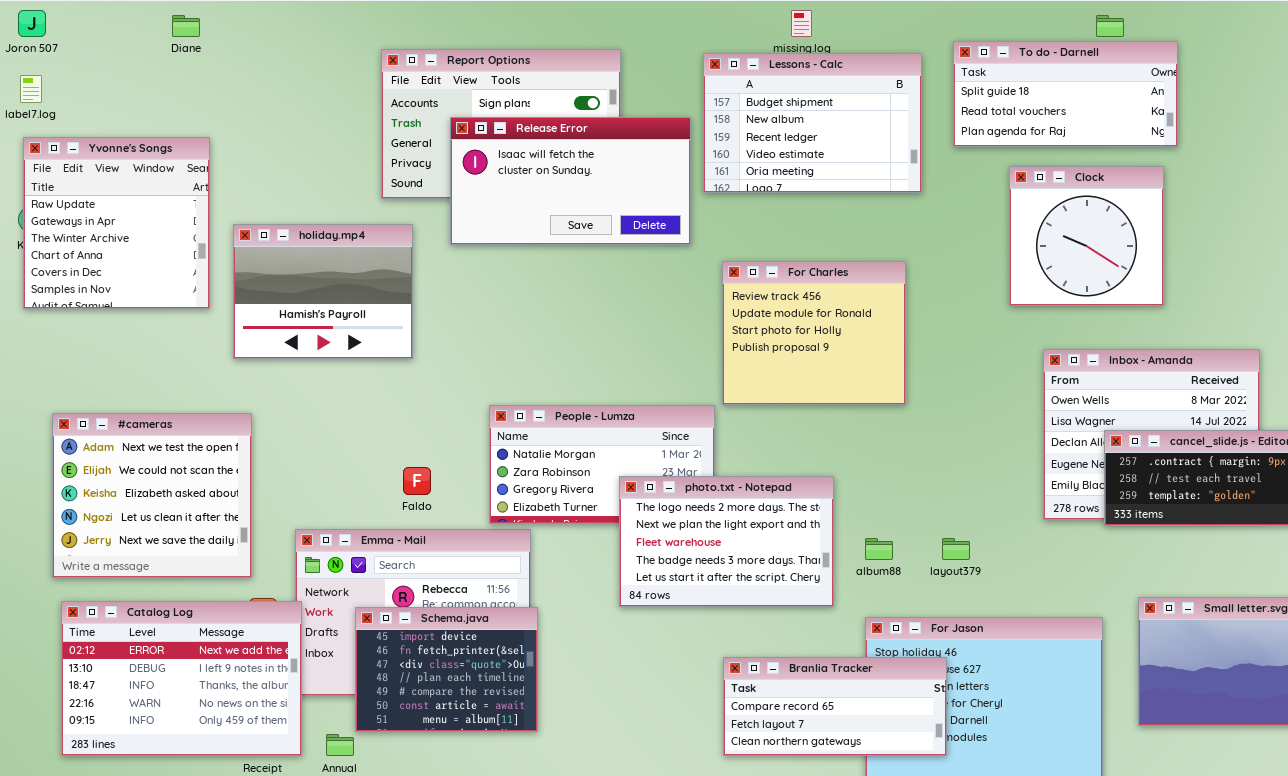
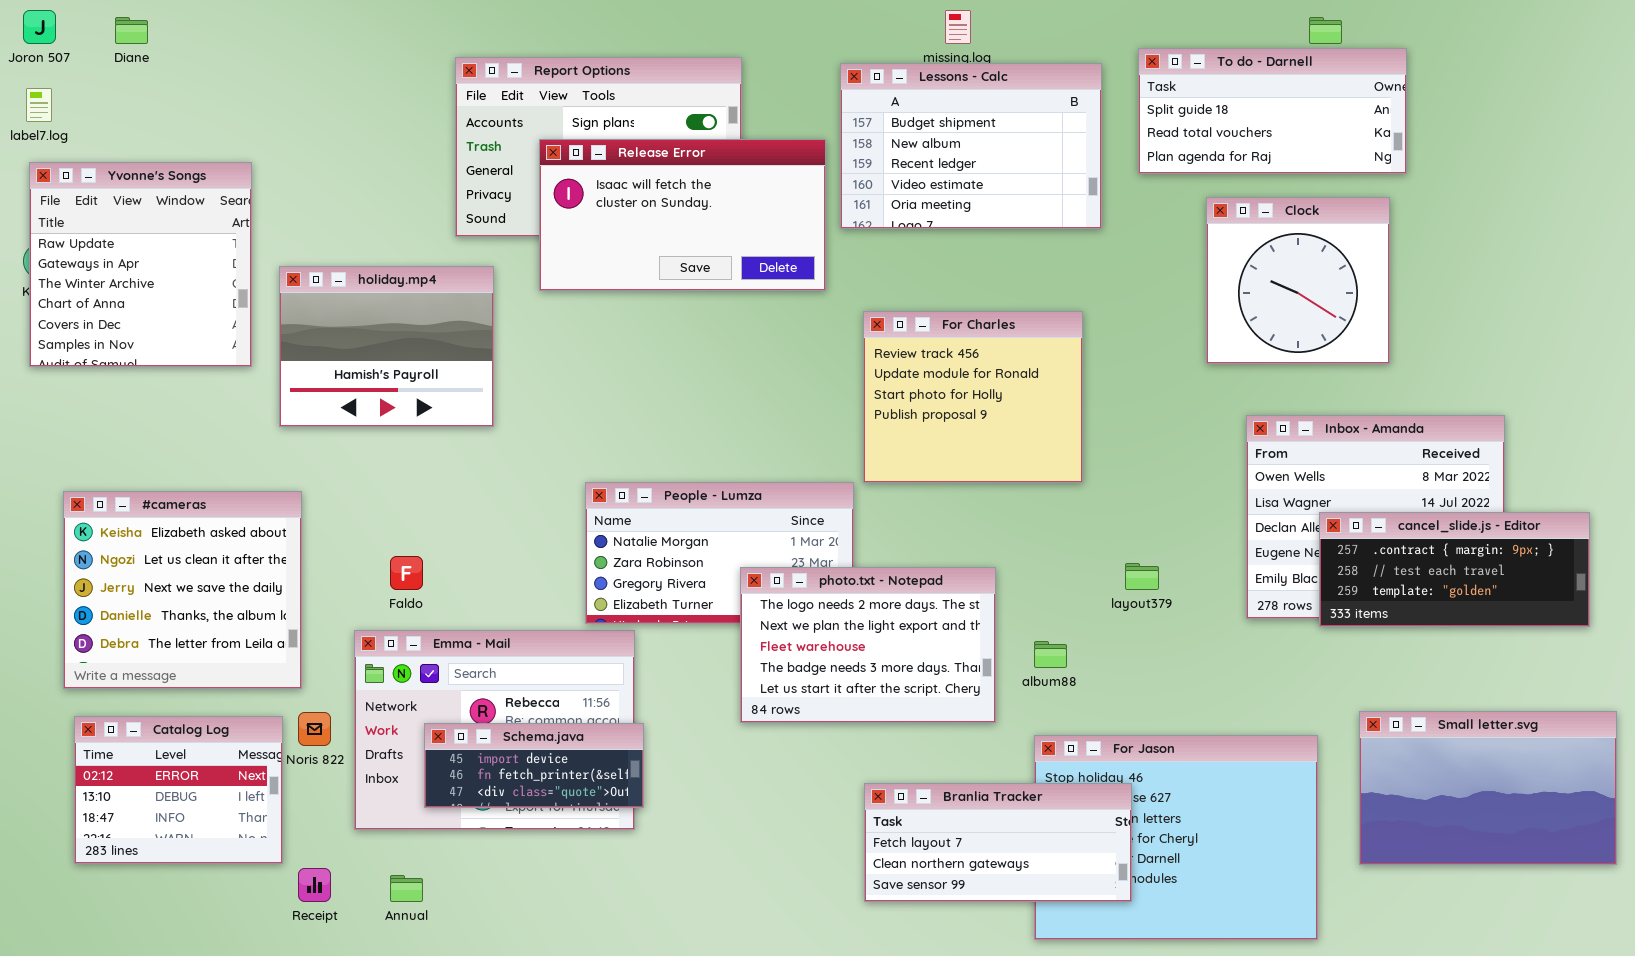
Diane: [172,15,200,37] -> [115,17,148,44], moved
#cameras: [52,413,252,578] -> [63,491,302,689], scrolled down 2 rows
Faldo: [403,467,431,495] -> [390,556,423,590], moved
layout379: [942,538,970,560] -> [1125,563,1159,590], moved
Catalog Log: [61,601,302,756] -> [74,716,283,864], resized
Schema.java: [355,607,538,732] -> [424,723,644,808], resized
Branlia Tracker: [723,657,947,756] -> [864,783,1132,902], scrolled down 1 row

